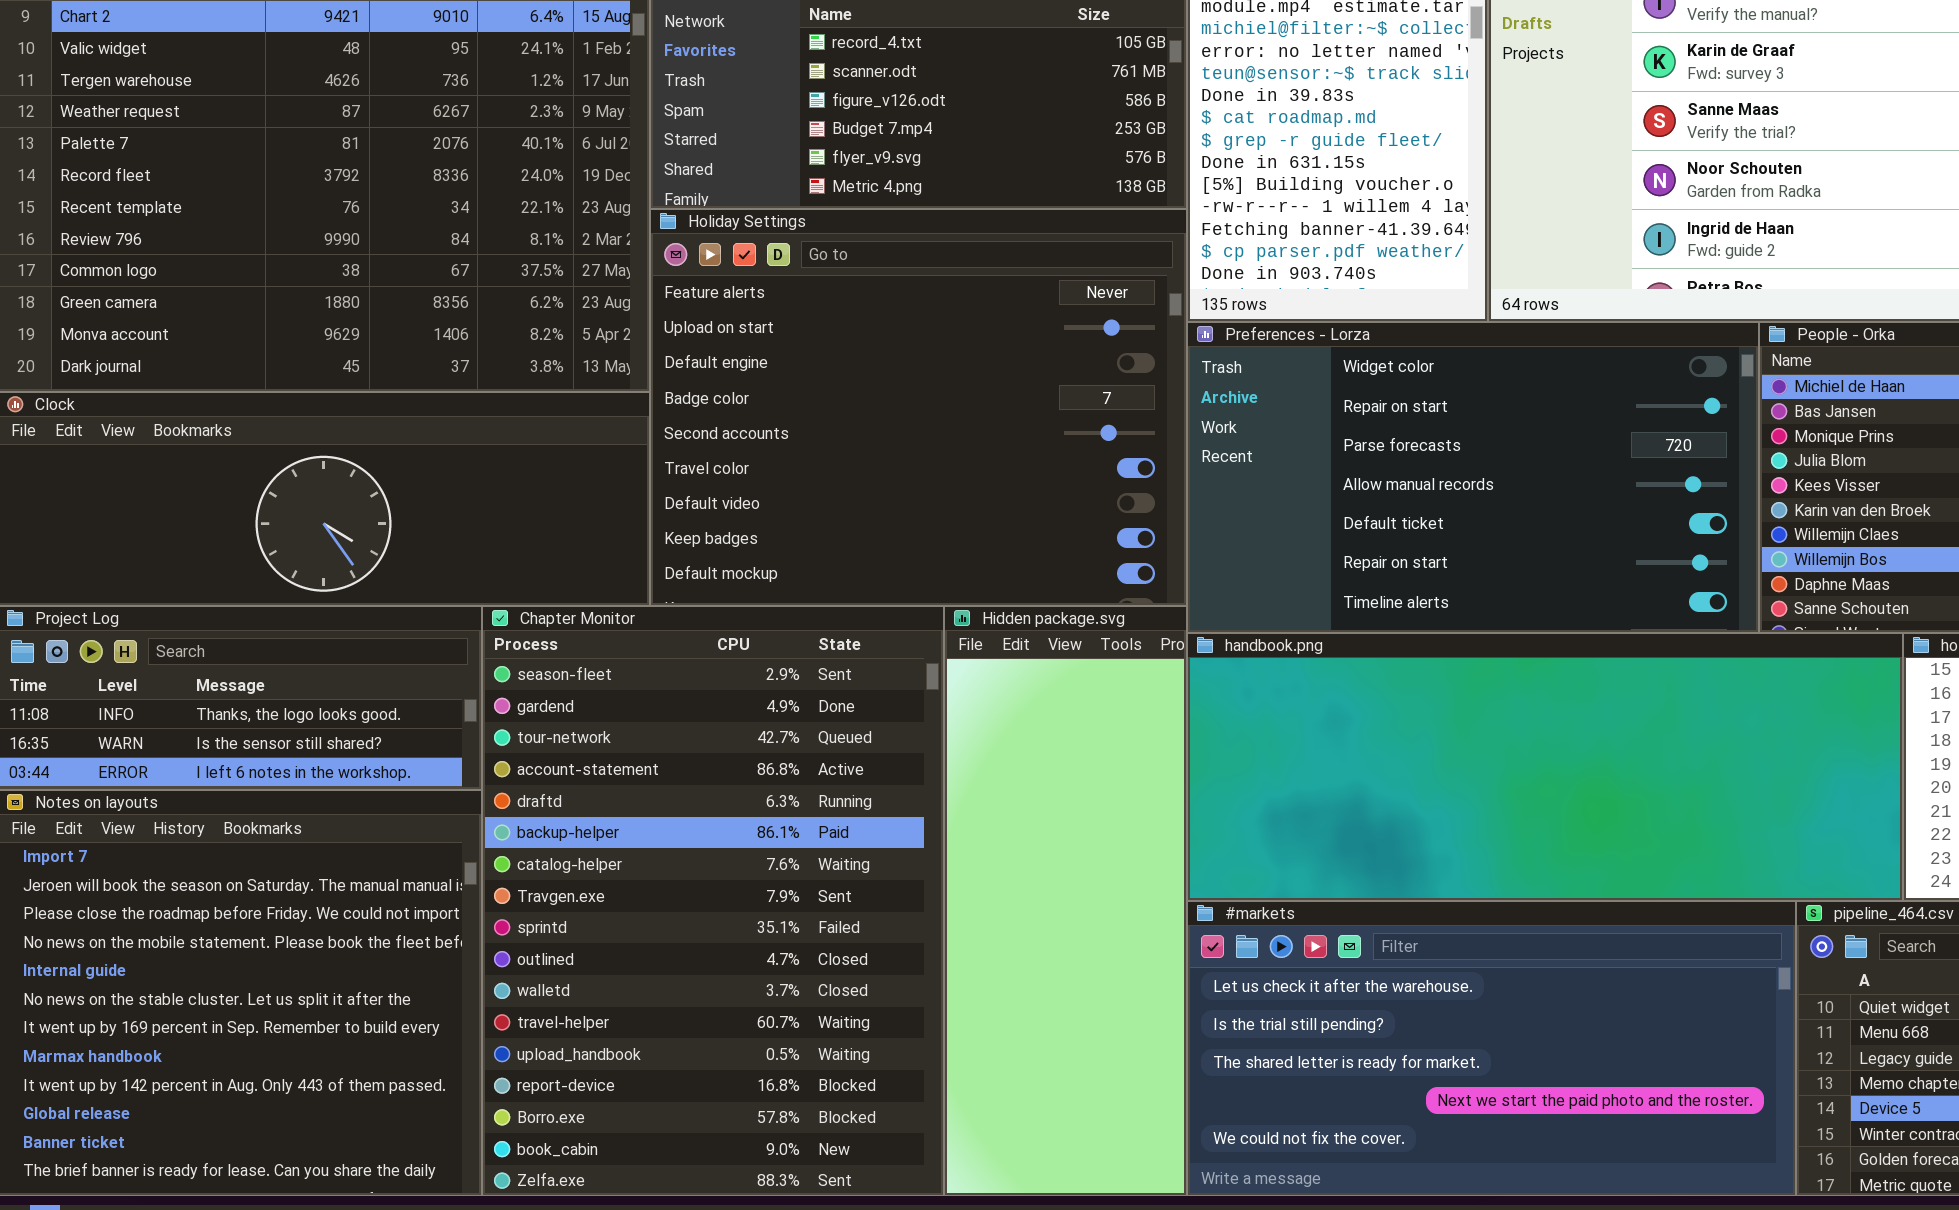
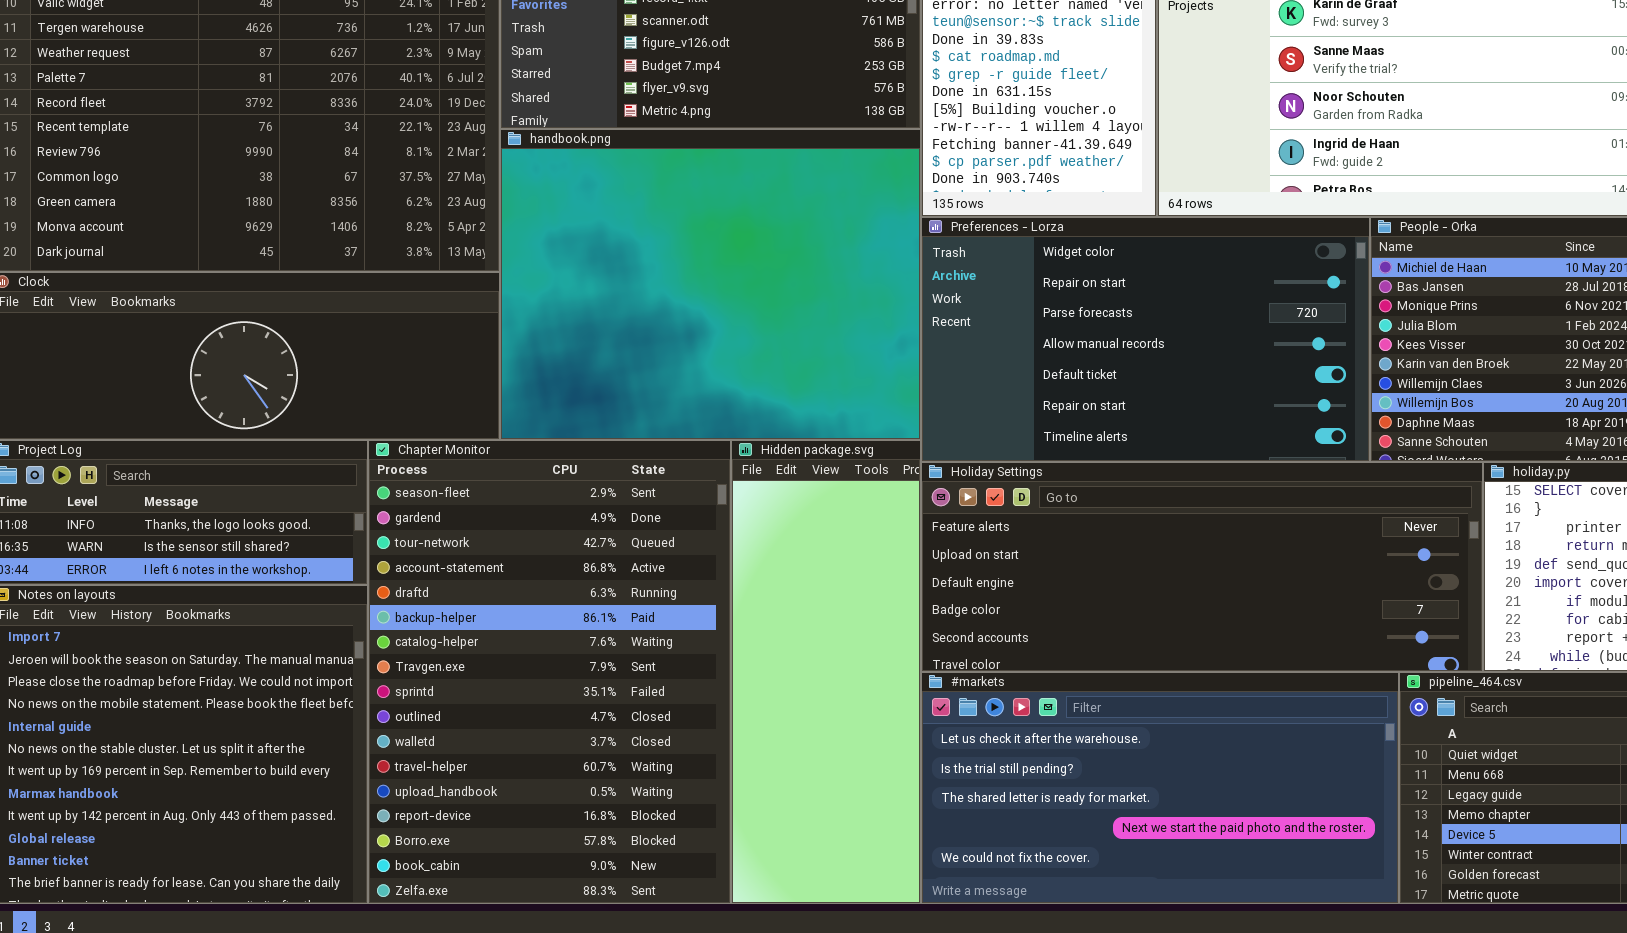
Holiday Settings: [650,209,1187,606] -> [921,462,1483,672], moved, resized
handbook.png: [1187,633,1903,901] -> [500,129,921,440], moved, resized

